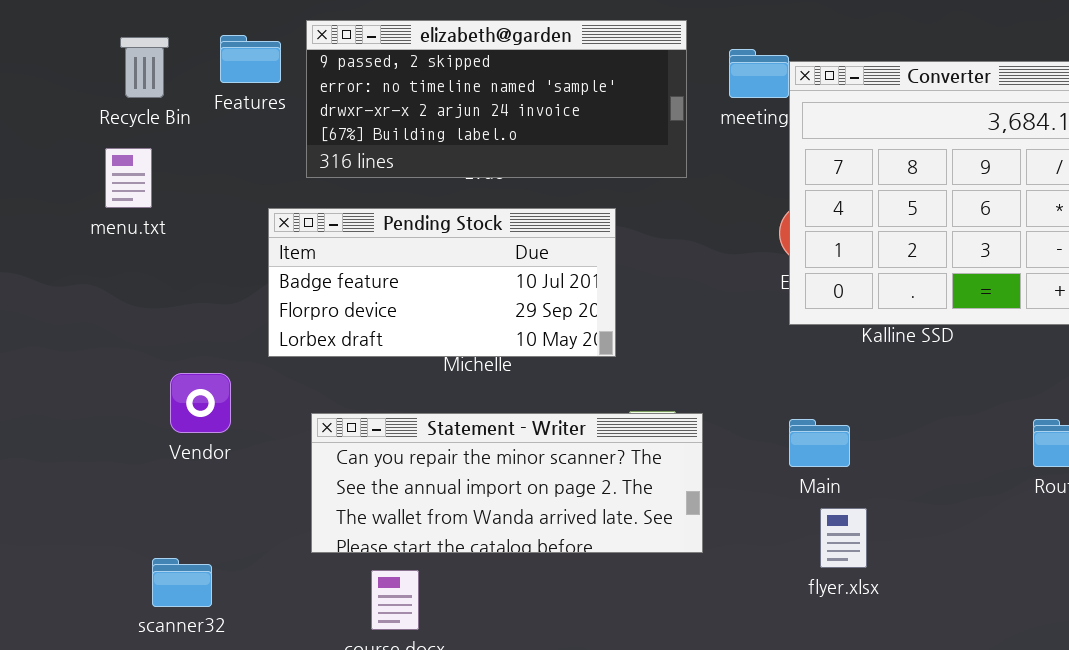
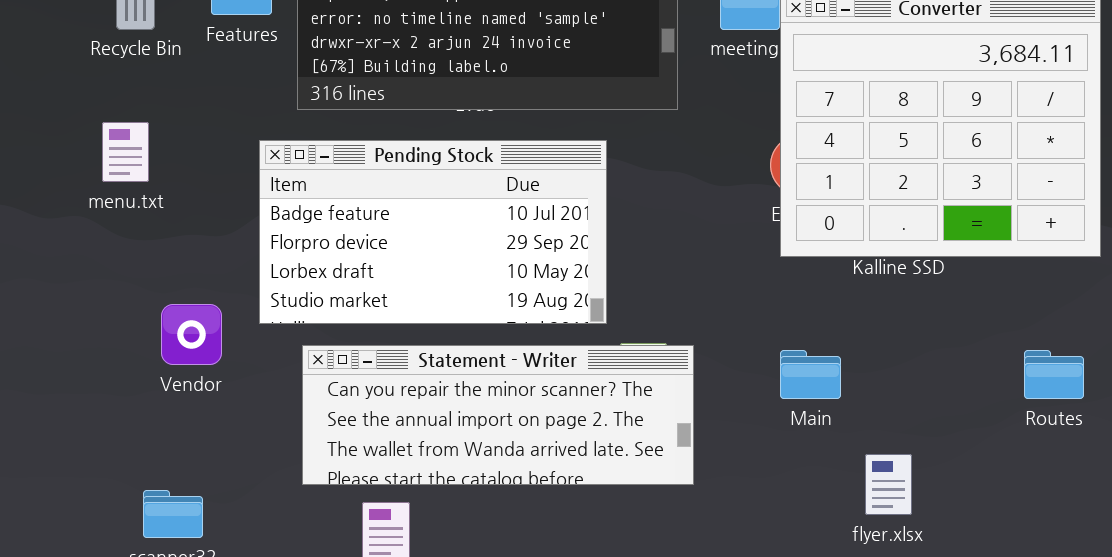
menu.txt: [105,148,152,208] -> [102,122,149,182], moved
Pending Stock: [268,208,616,357] -> [259,140,607,324], resized
flyer.xlsx: [820,508,867,568] -> [865,454,912,515], moved

